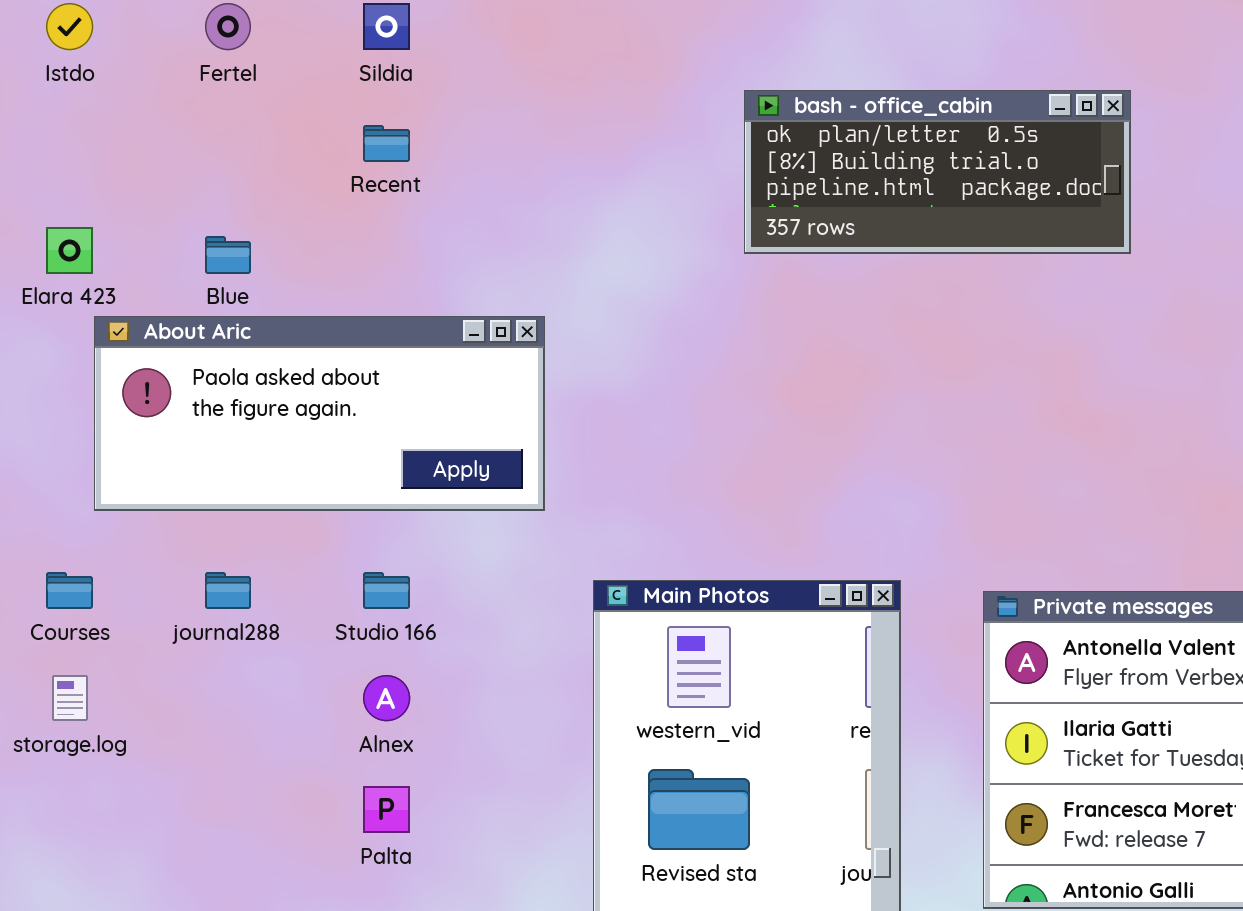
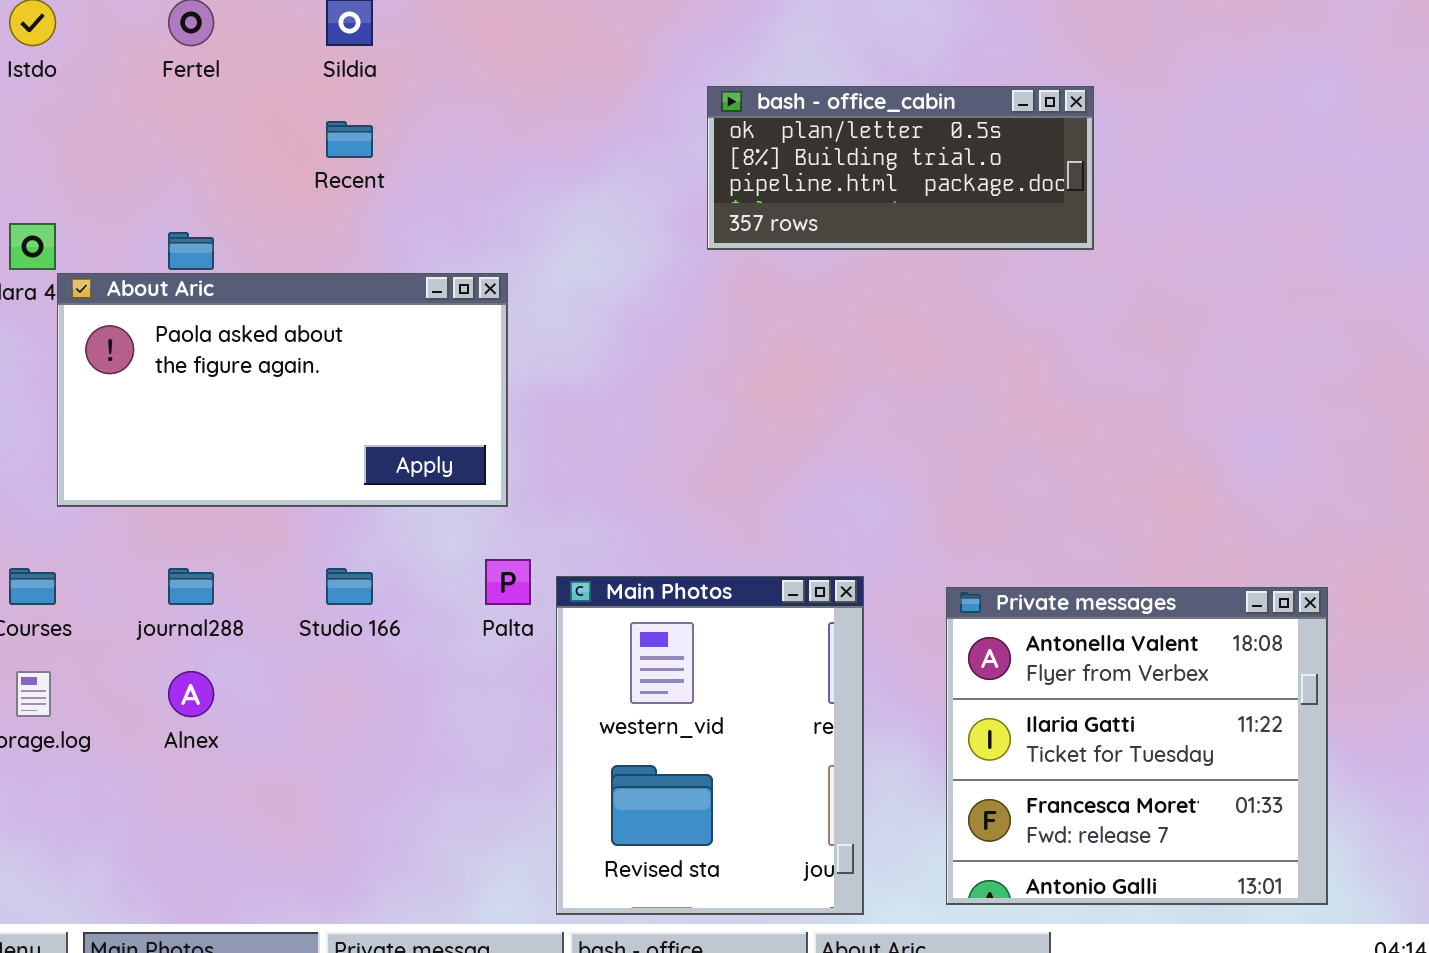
About Aric: [94,316,545,511] -> [57,273,508,507], resized
Alnex: [363,675,410,721] -> [168,671,214,717], moved
Palta: [363,786,410,833] -> [485,559,531,605], moved

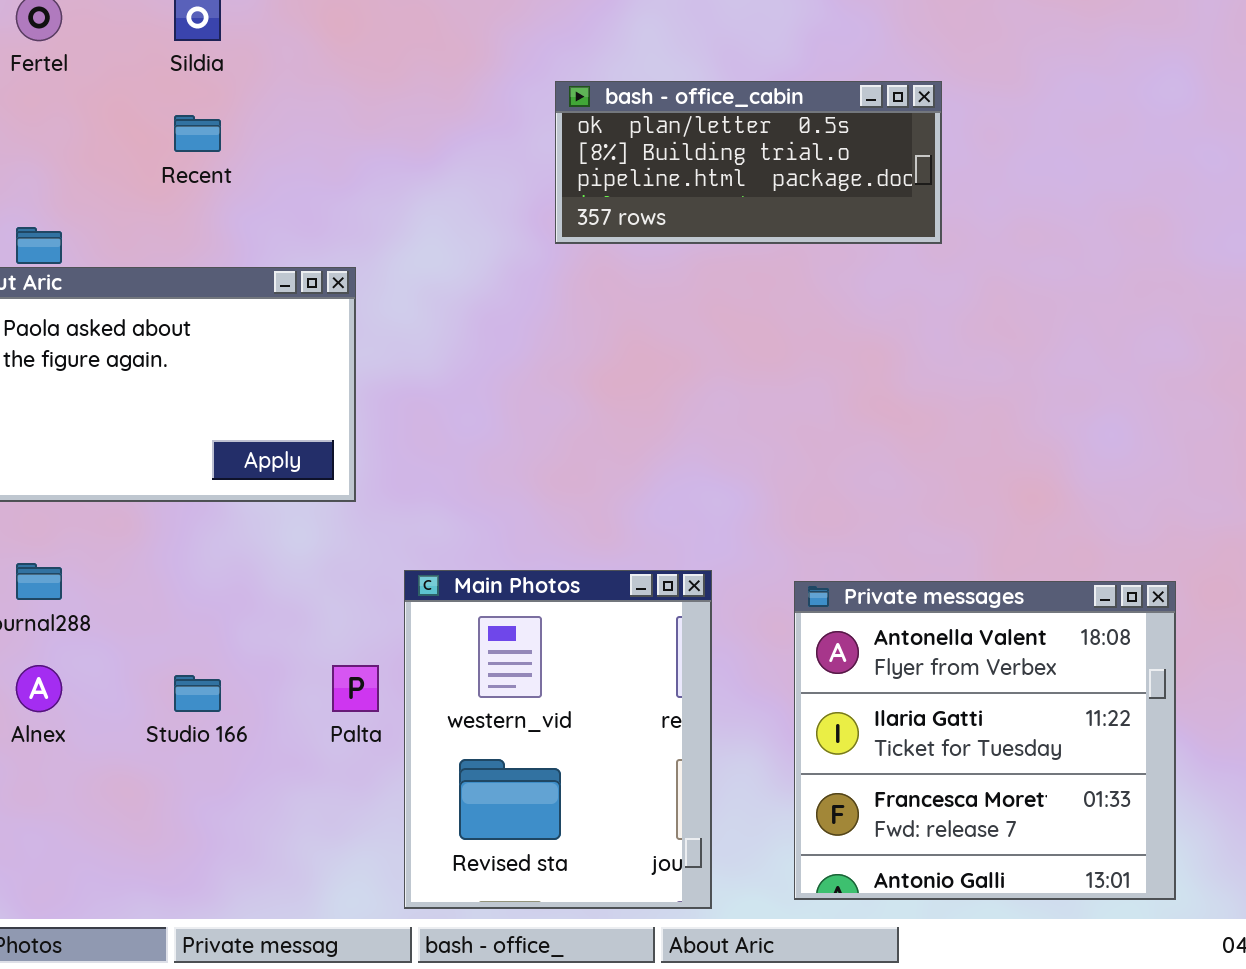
Palta: [485,559,531,605] -> [332,665,379,712], moved
Studio 166: [326,568,373,605] -> [174,675,221,712], moved

